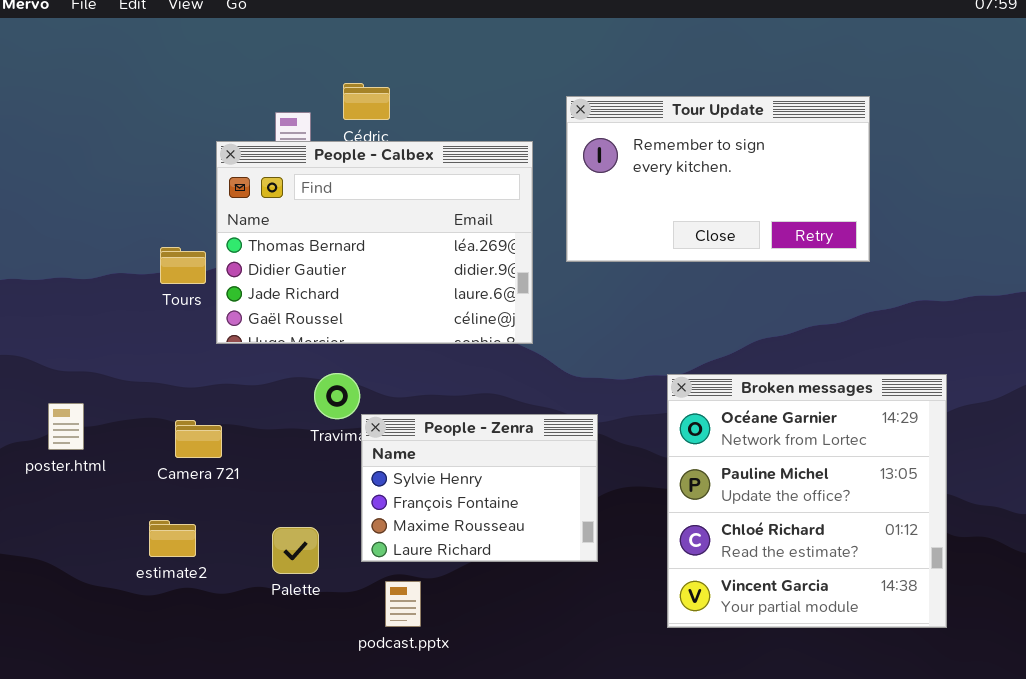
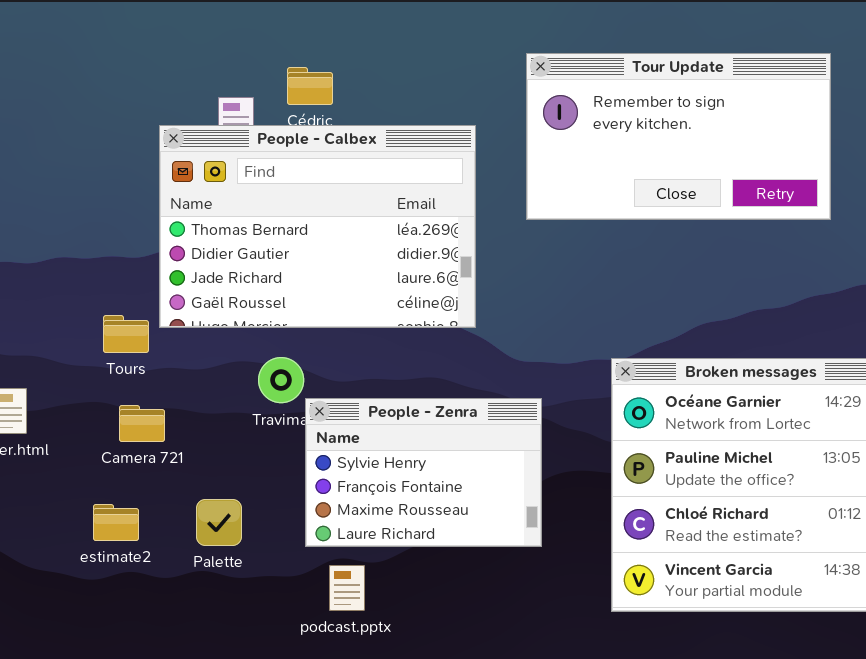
Tour Update: [566,96,870,262] -> [526,53,831,220], moved
Tours: [160,247,206,284] -> [103,315,149,353], moved
Palette: [272,527,319,574] -> [196,499,242,546], moved

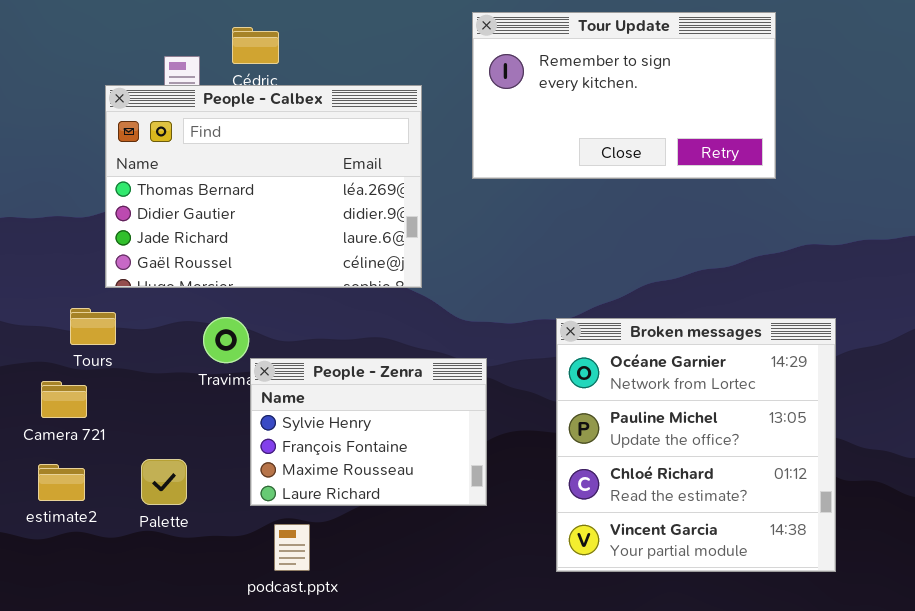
Tours: [103,315,149,353] -> [70,308,116,345], moved
Camera 721: [119,405,165,442] -> [41,381,87,418], moved

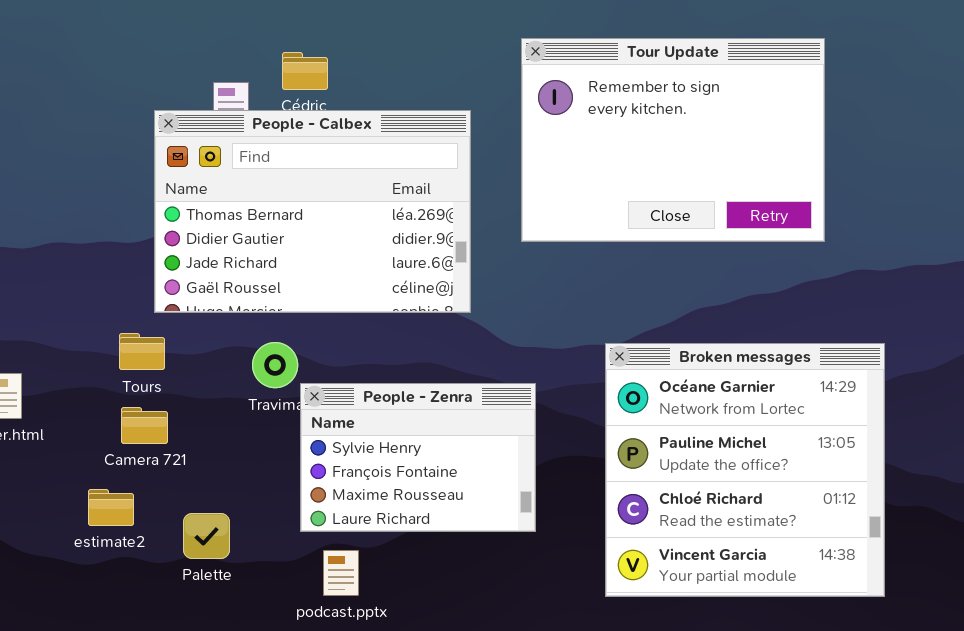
Tour Update: [472,12,776,179] -> [521,38,825,242], resized
Camera 721: [41,381,87,418] -> [121,407,168,444], moved
Palette: [141,459,187,505] -> [183,513,230,559], moved

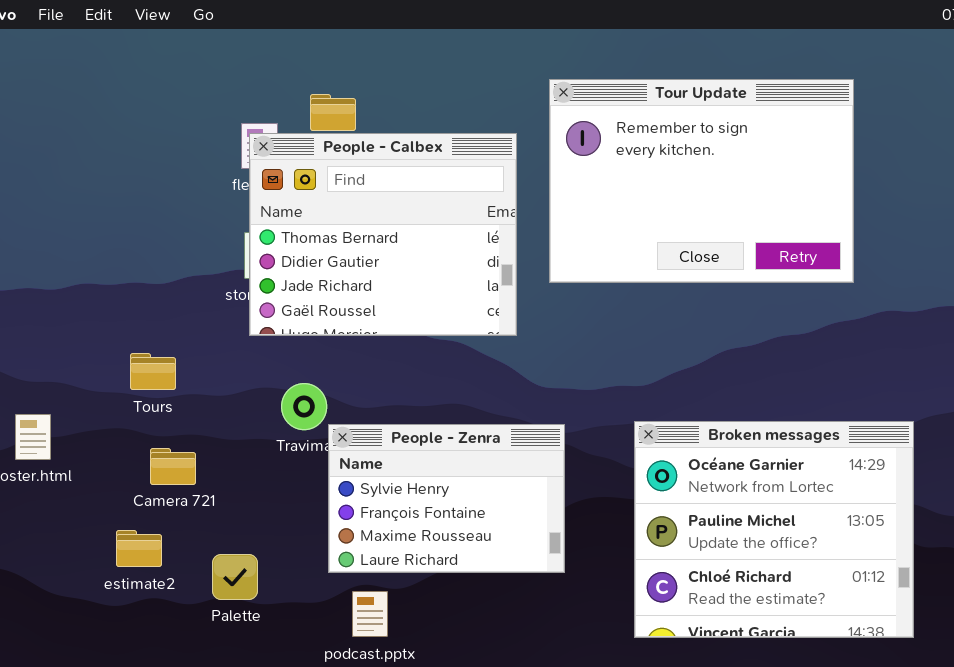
People - Calbex: [154,110,471,313] -> [249,133,517,336], moved, resized
Tours: [119,333,165,370] -> [130,353,176,390], moved
Broken messages: [605,343,885,597] -> [634,421,914,638], resized

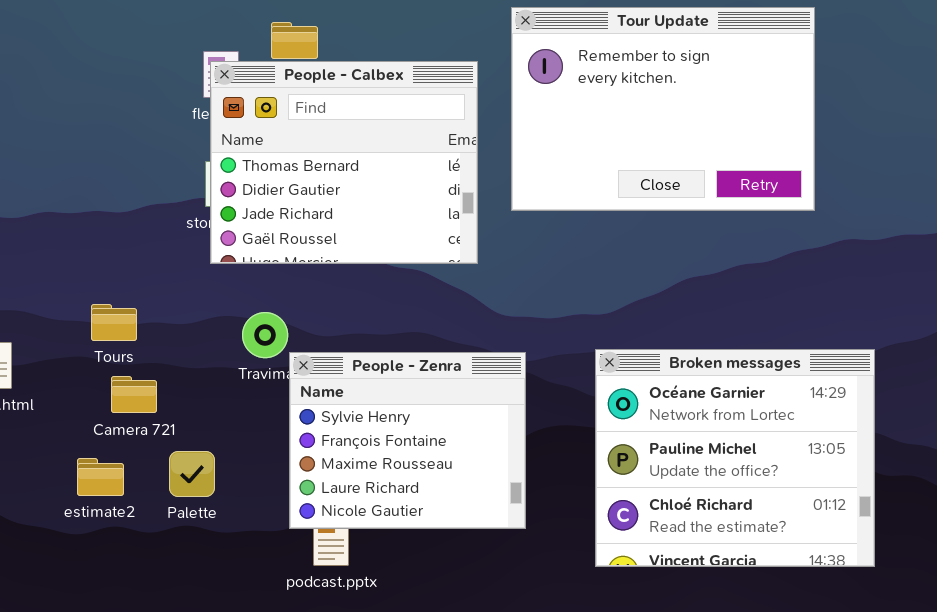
Tours: [130,353,176,390] -> [91,304,137,341], moved
People - Zenra: [328,424,565,573] -> [289,352,526,529], resized
Palette: [212,554,258,600] -> [169,451,215,497], moved

